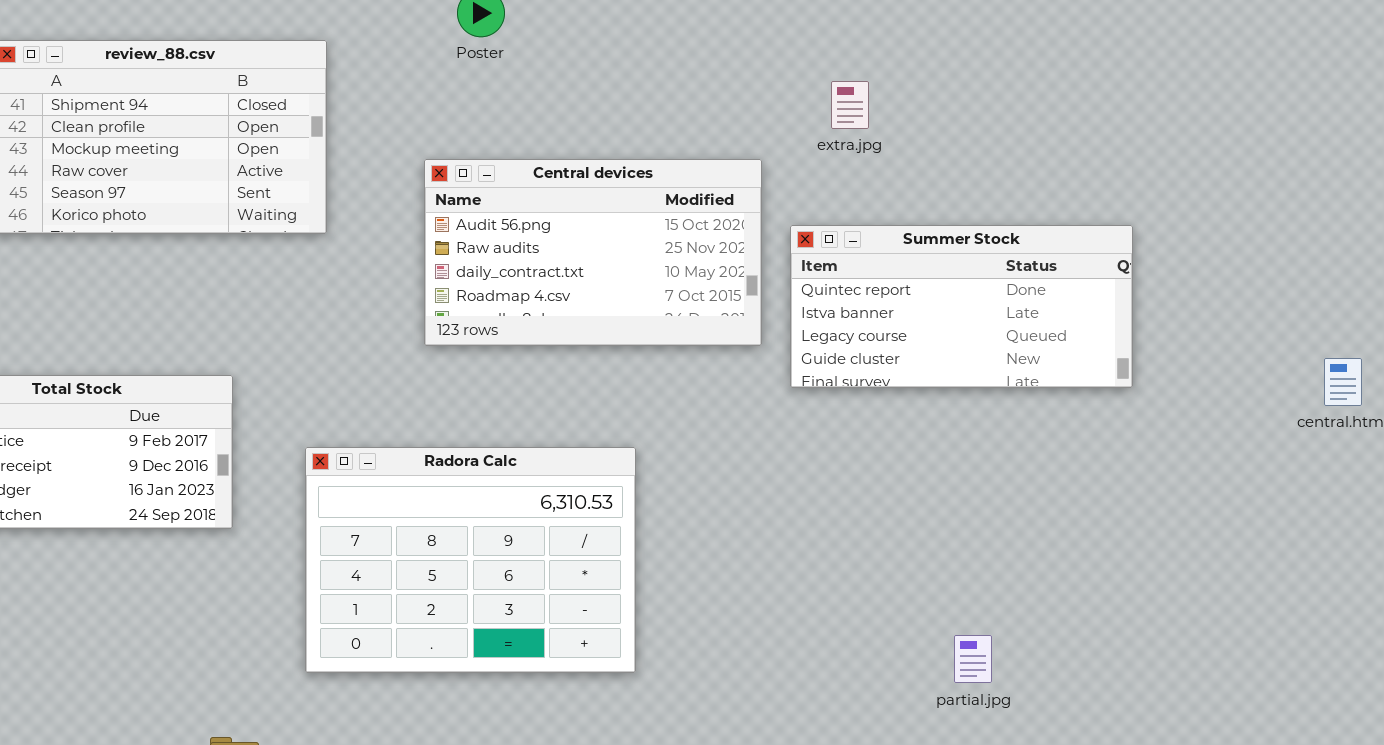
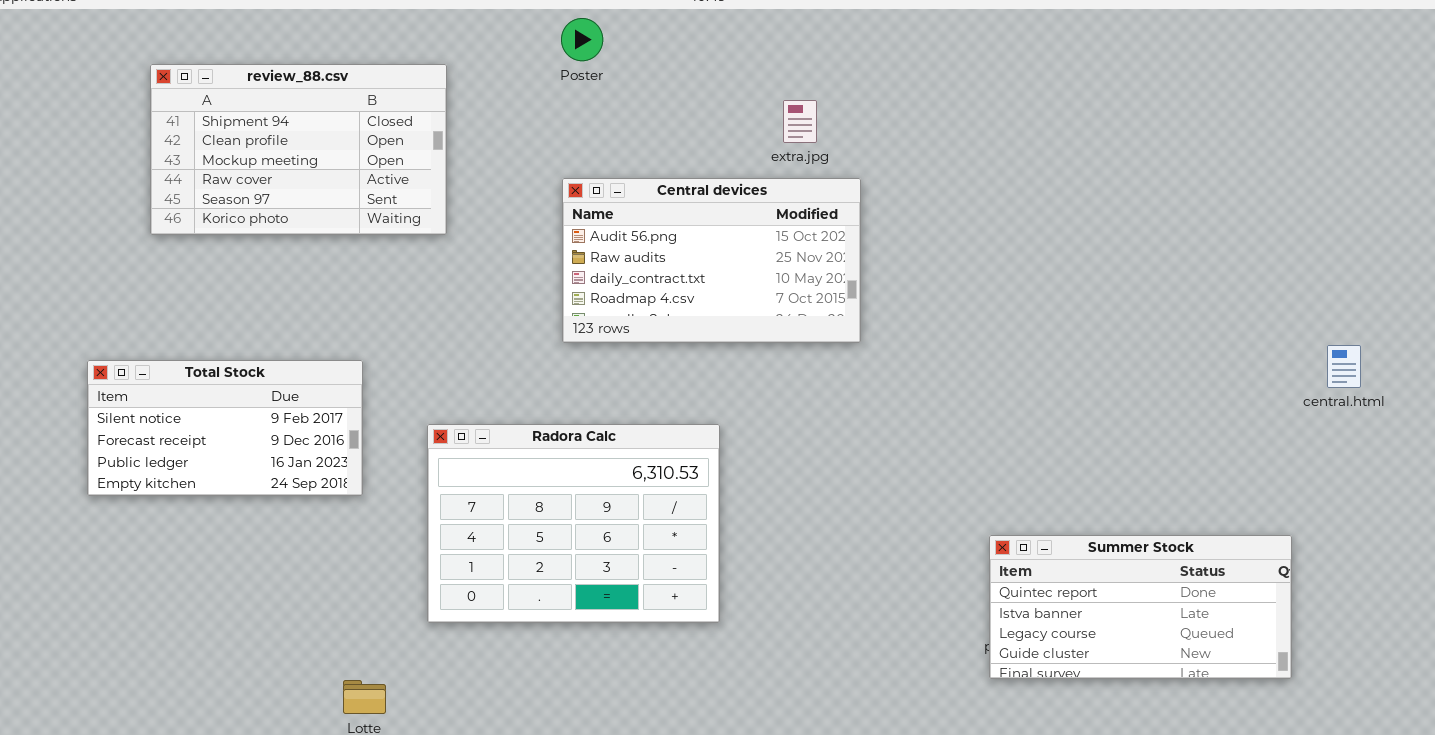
extra.jpg: [831,81,869,129] -> [783,100,817,143], moved
Central devices: [424,159,762,346] -> [562,178,861,343], moved
Summer Stock: [790,225,1133,388] -> [989,535,1292,679], moved

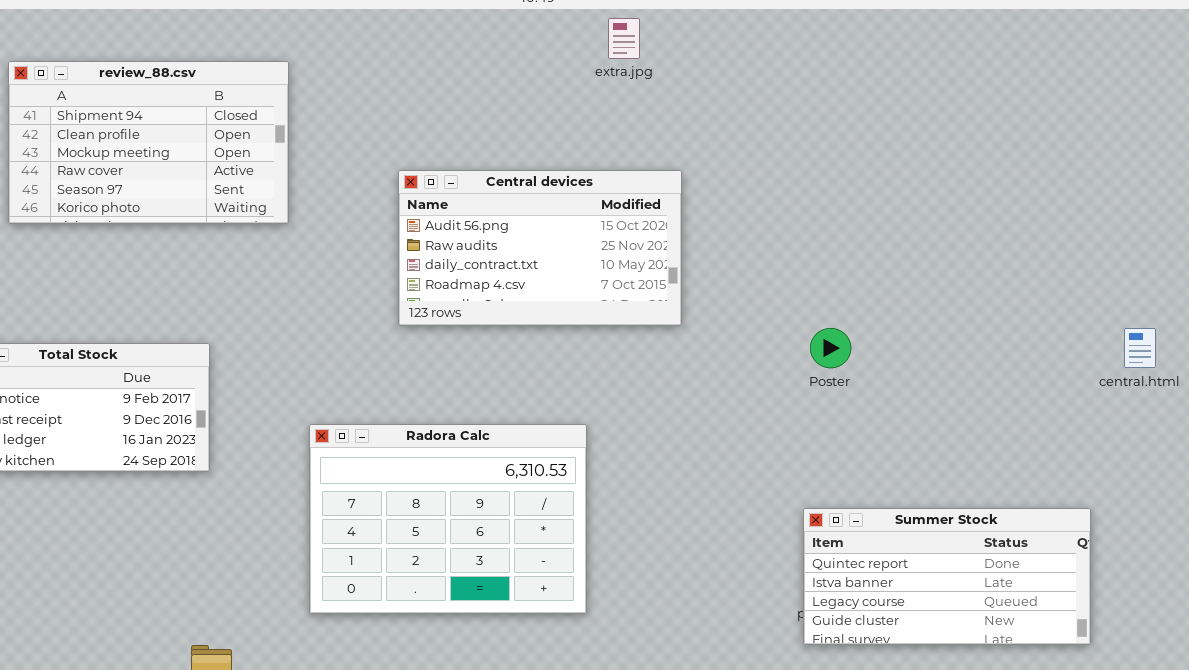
Poster: [561,18,603,61] -> [810,328,851,368], moved
extra.jpg: [783,100,817,143] -> [608,18,640,59], moved
Radora Calc: [427,424,720,623] -> [309,424,587,614], moved

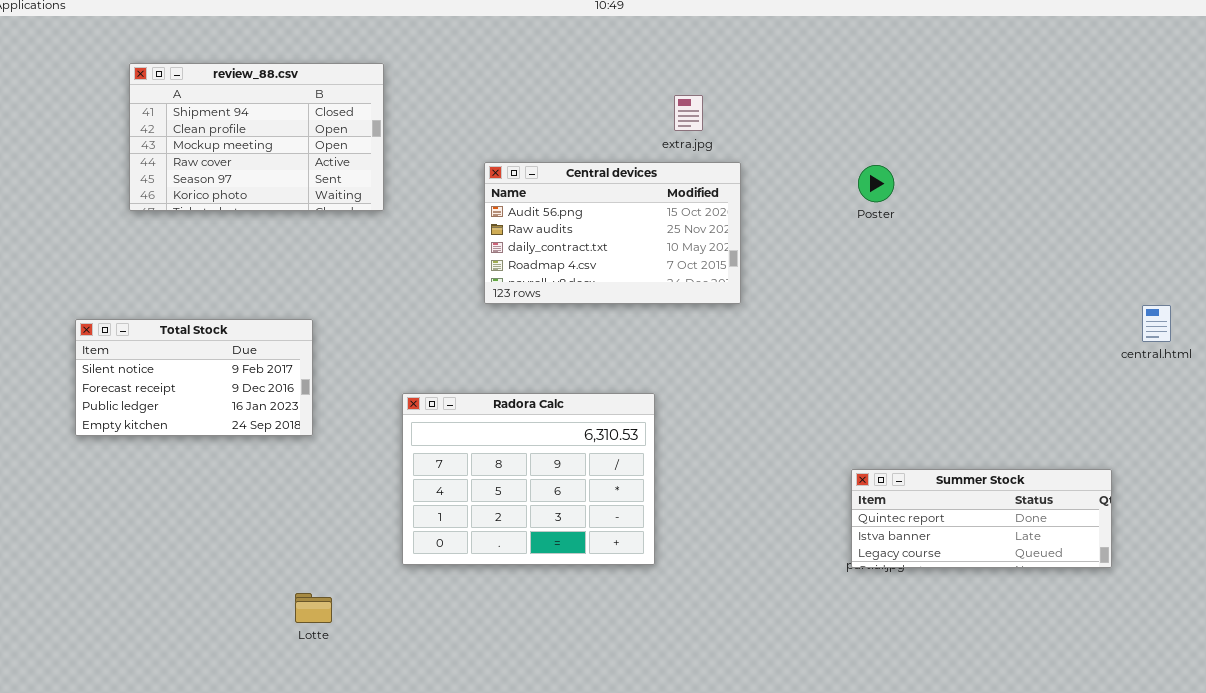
extra.jpg: [608,18,640,59] -> [674,95,703,131], moved
Poster: [810,328,851,368] -> [858,165,894,202], moved
Summer Stock: [803,508,1091,645] -> [851,469,1112,568], resized

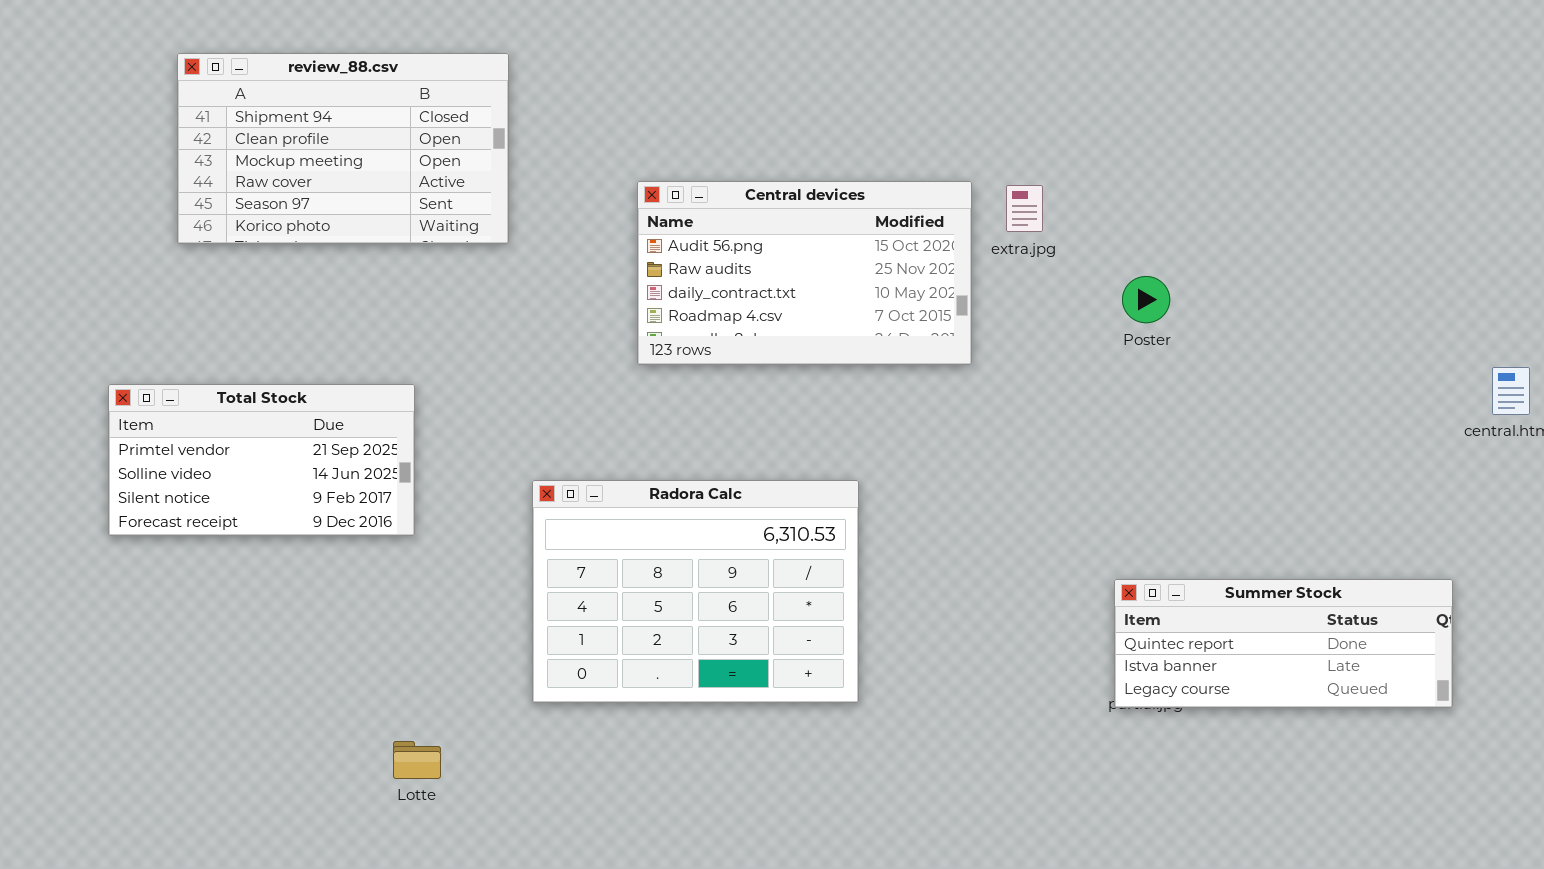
extra.jpg: [674,95,703,131] -> [1006,185,1043,232], moved
Poster: [858,165,894,202] -> [1122,276,1170,323], moved
Total Stock: [75,319,313,436] -> [108,384,415,536], scrolled up 2 rows

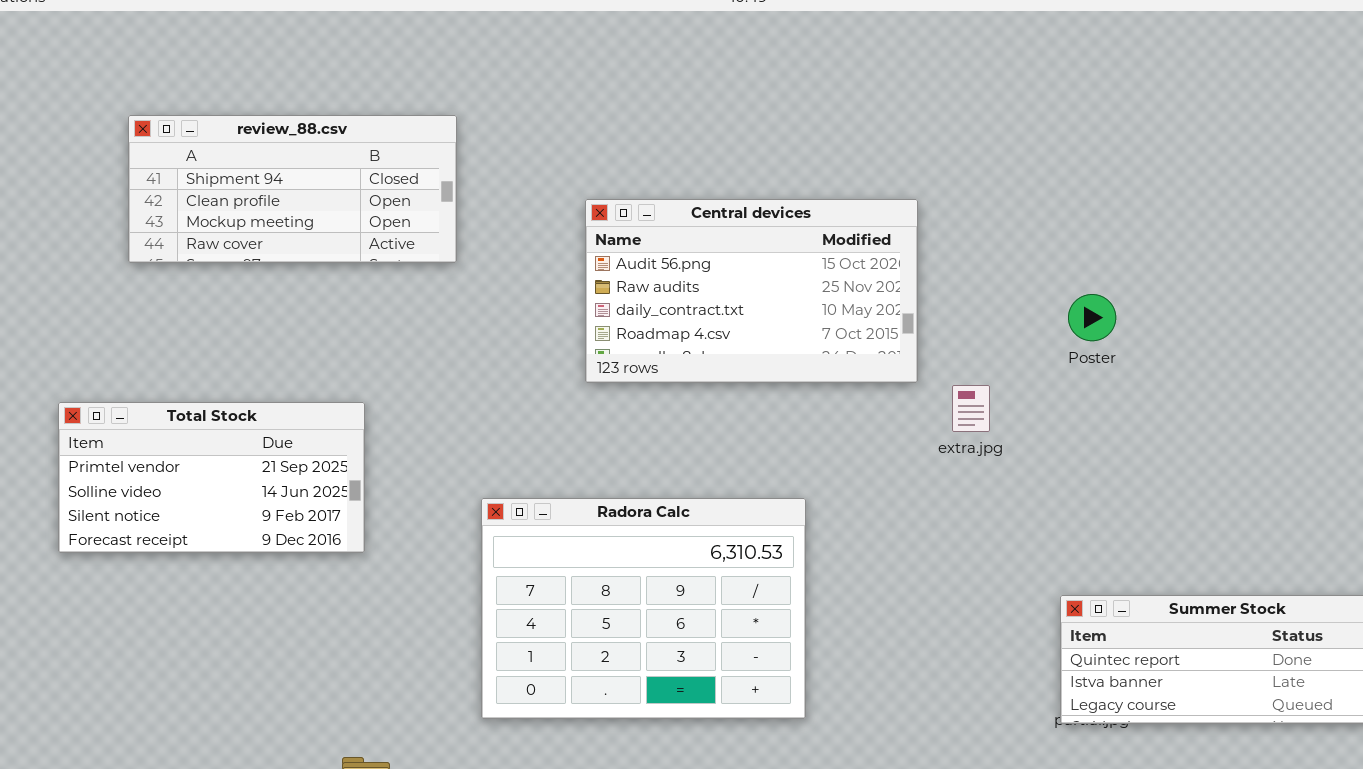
review_88.csv: [177,53,509,244] -> [128,115,457,263], resized
extra.jpg: [1006,185,1043,232] -> [952,385,990,432], moved

